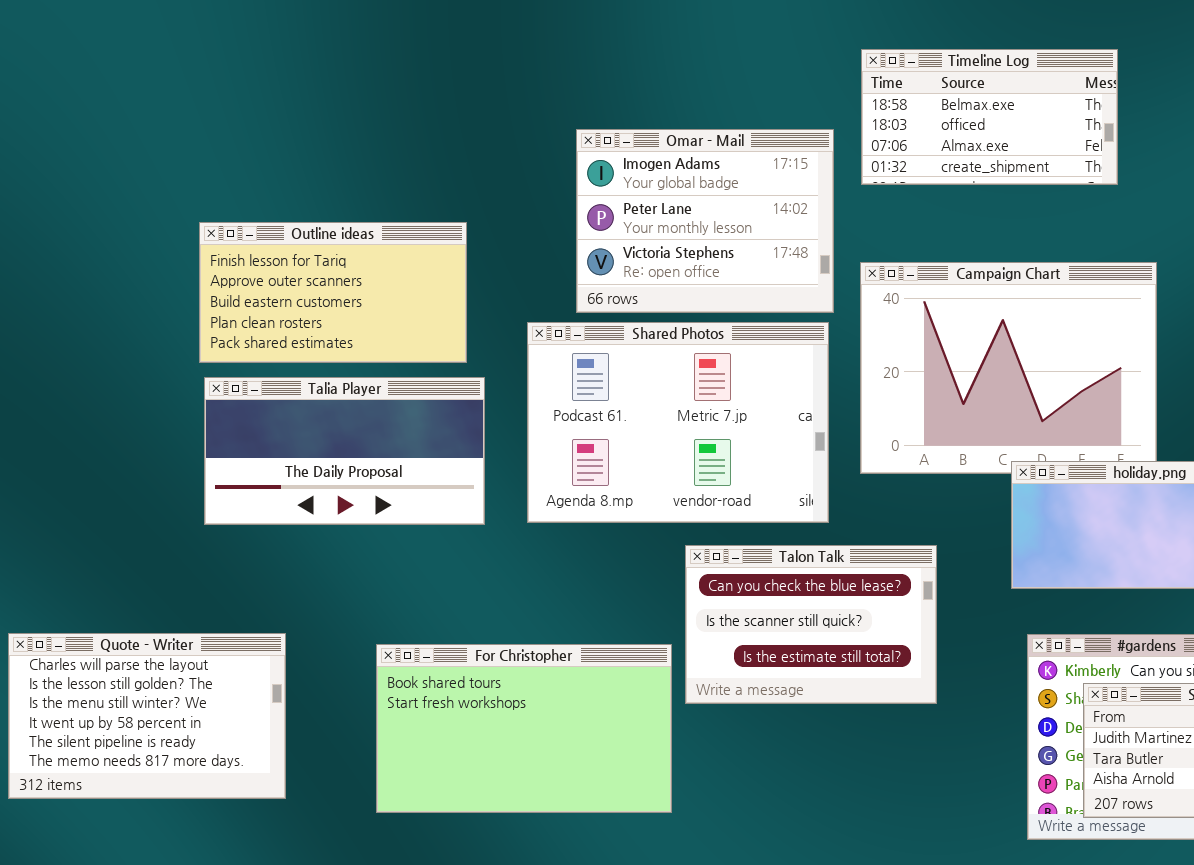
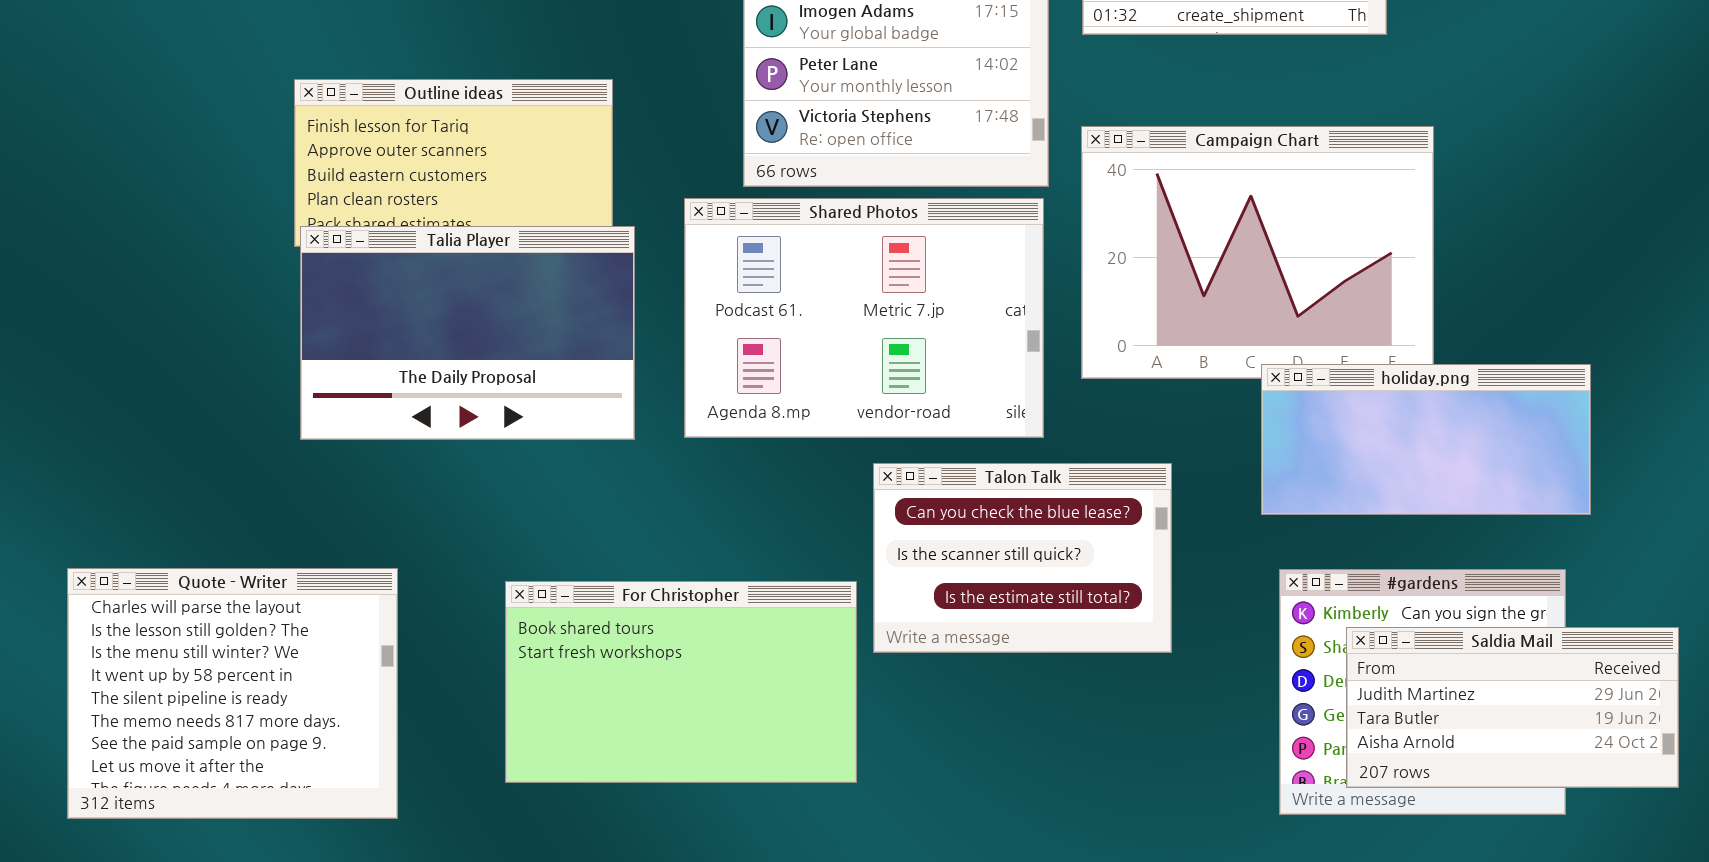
Talia Player: [204,377,485,525] -> [300,226,635,440], resized
Quote - Writer: [8,633,286,799] -> [67,568,398,819], resized

